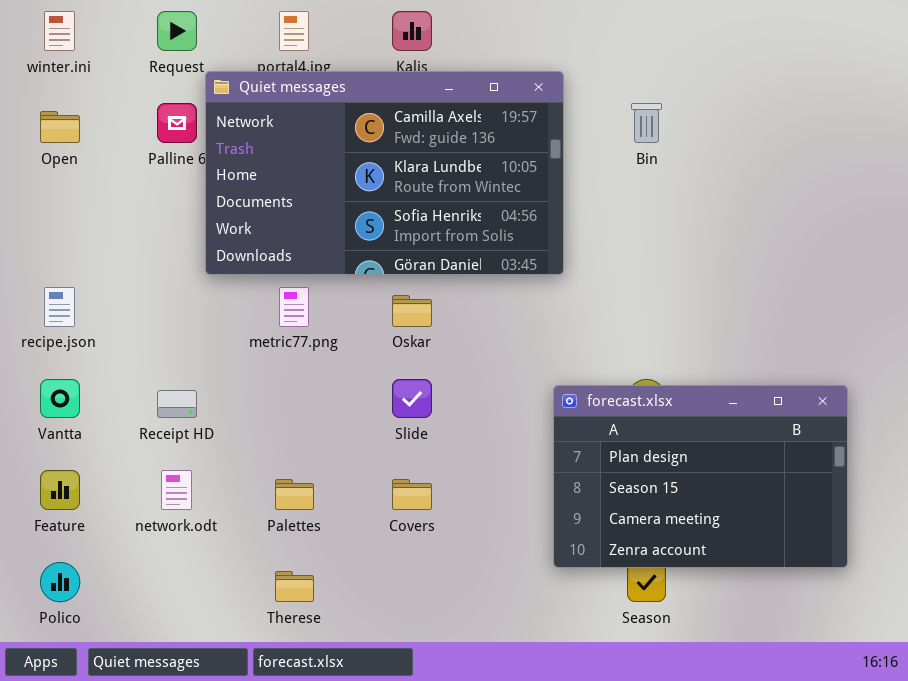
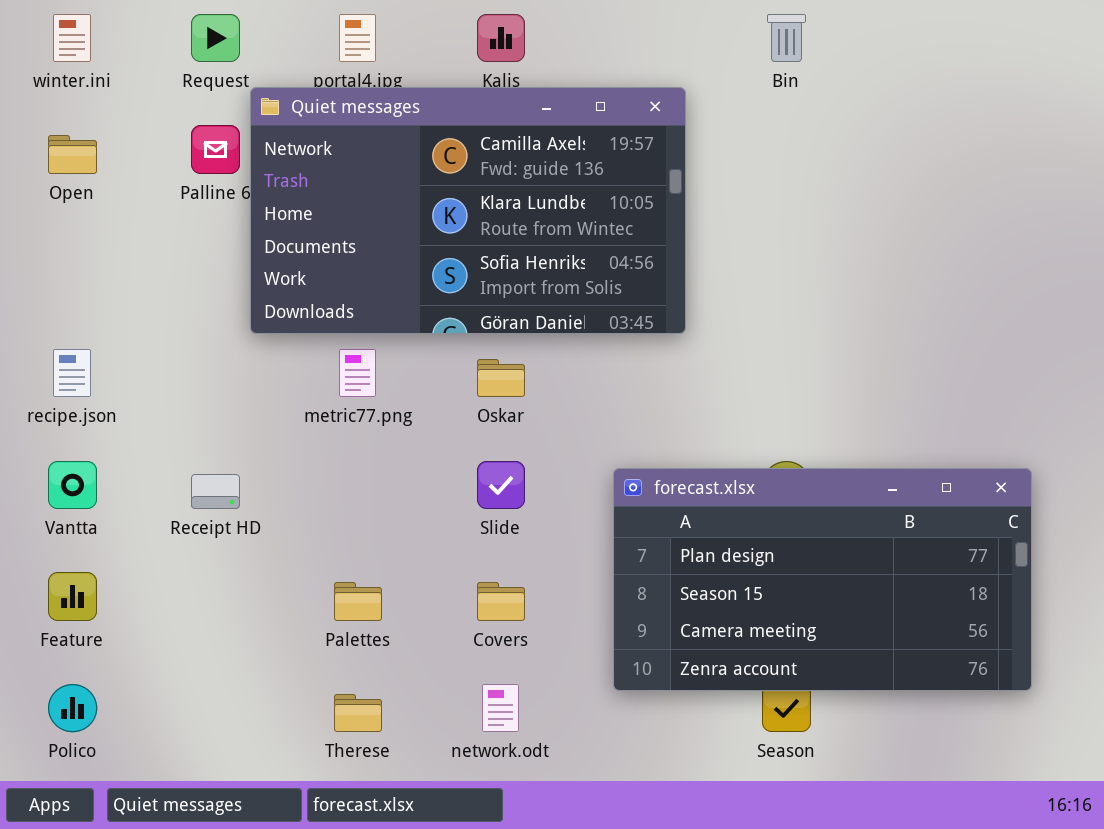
Bin: [631,103,662,143] -> [767,14,806,62], moved
forecast.xlsx: [553,385,848,568] -> [613,468,1032,691], resized
network.odt: [161,470,192,510] -> [482,684,519,732], moved

